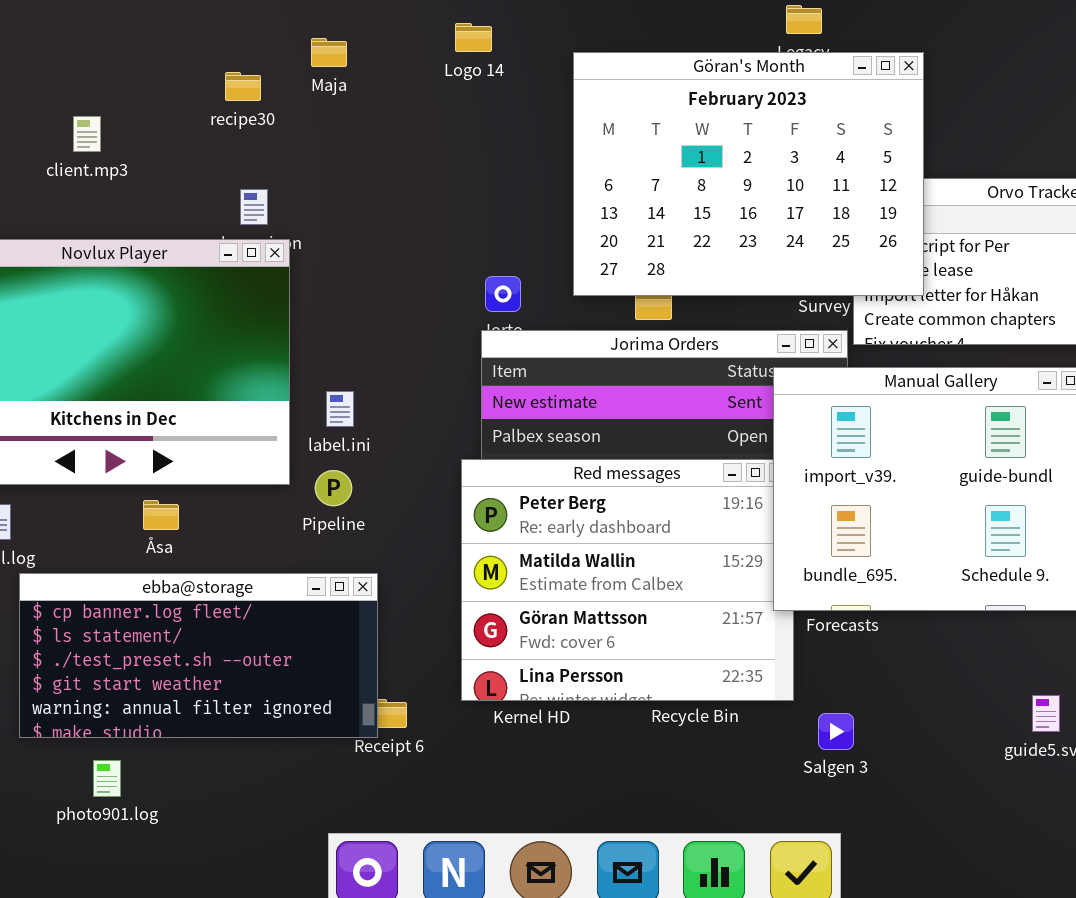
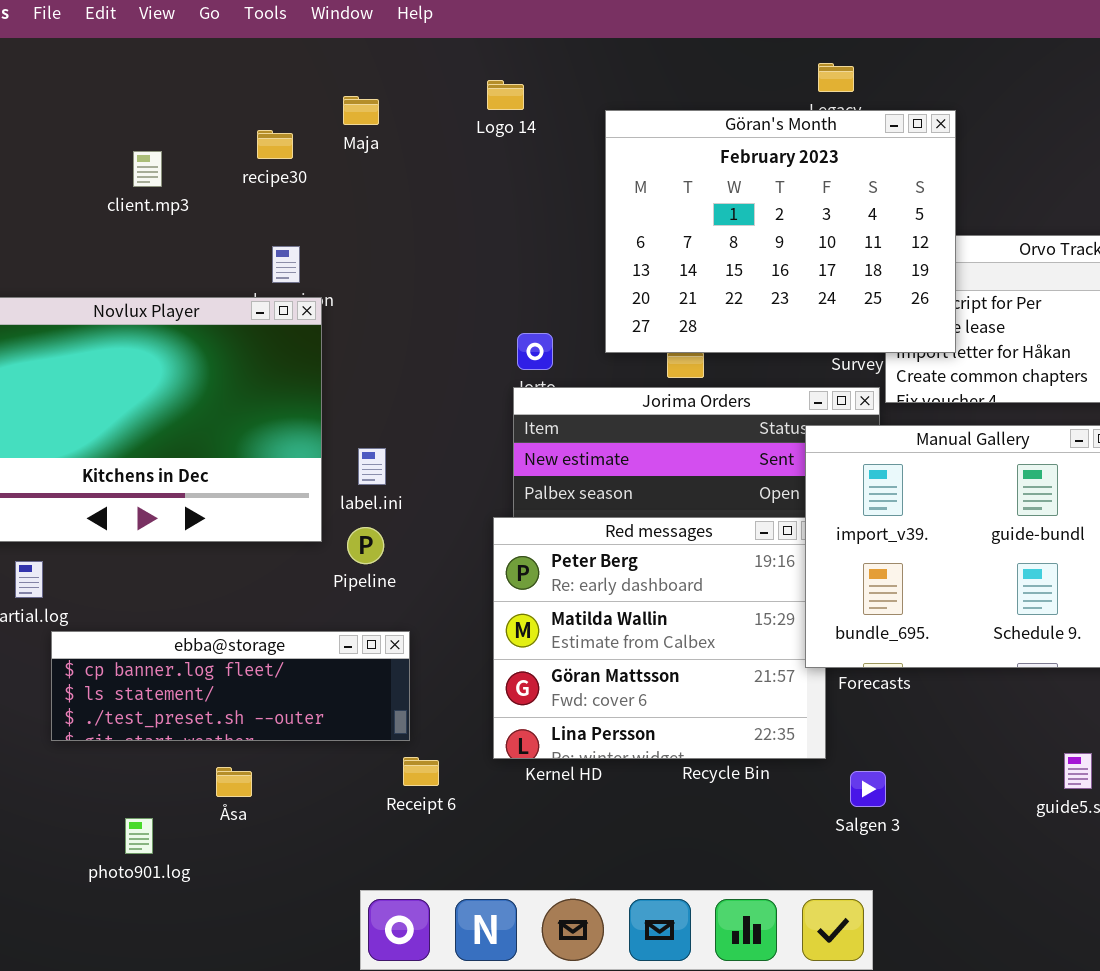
client.mp3: [73,116,101,152] -> [133,151,162,187], moved
Åsa: [143,500,179,530] -> [216,767,252,797], moved
ebba@storage: [19,573,378,738] -> [51,631,410,741], resized

